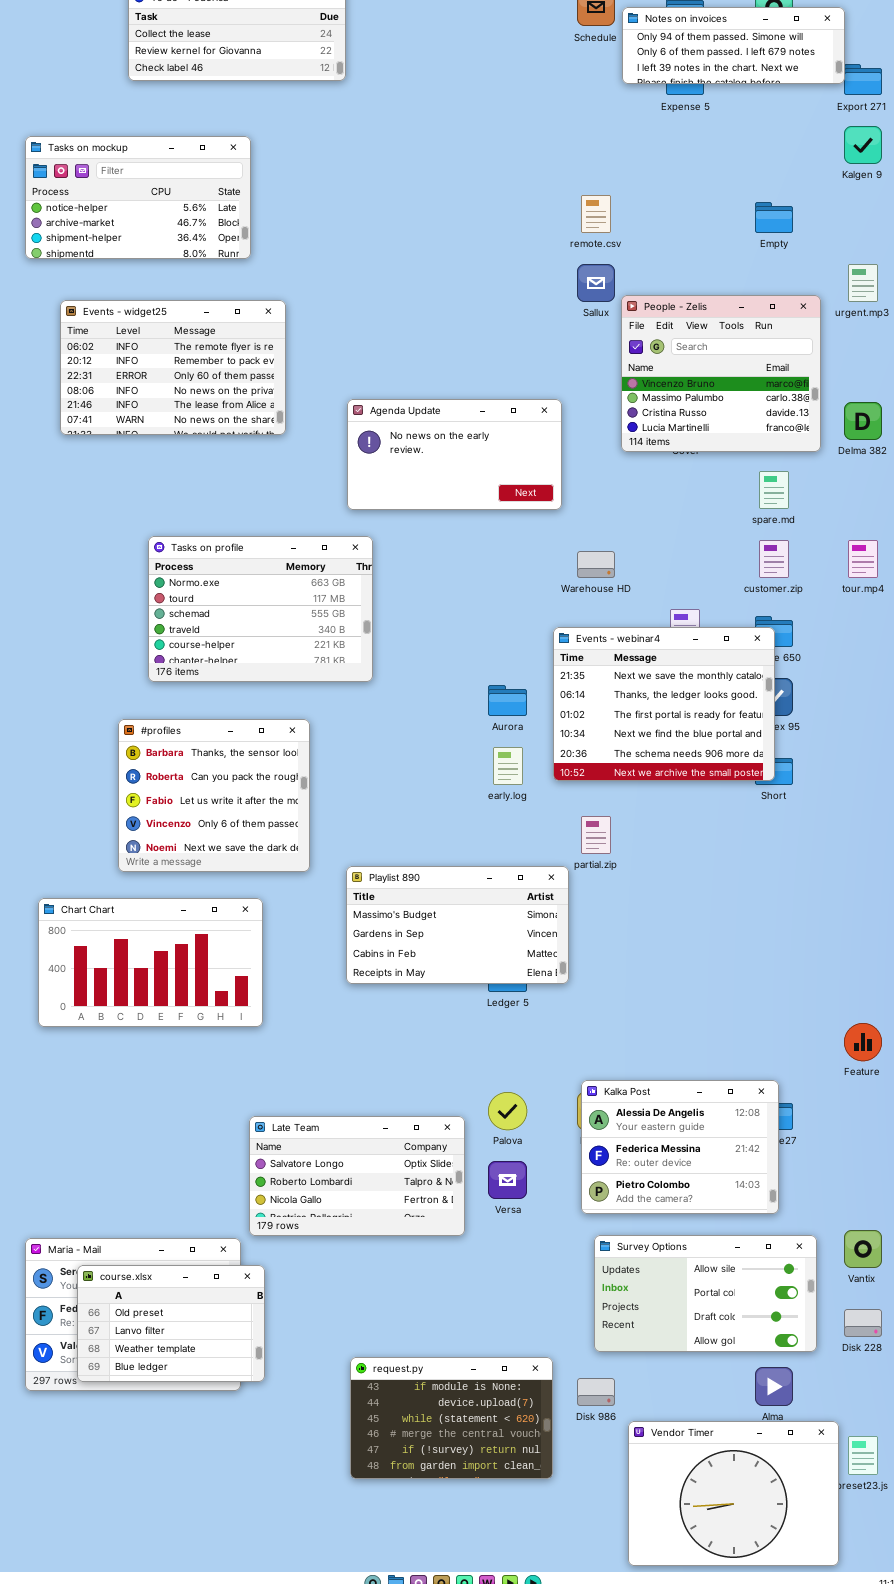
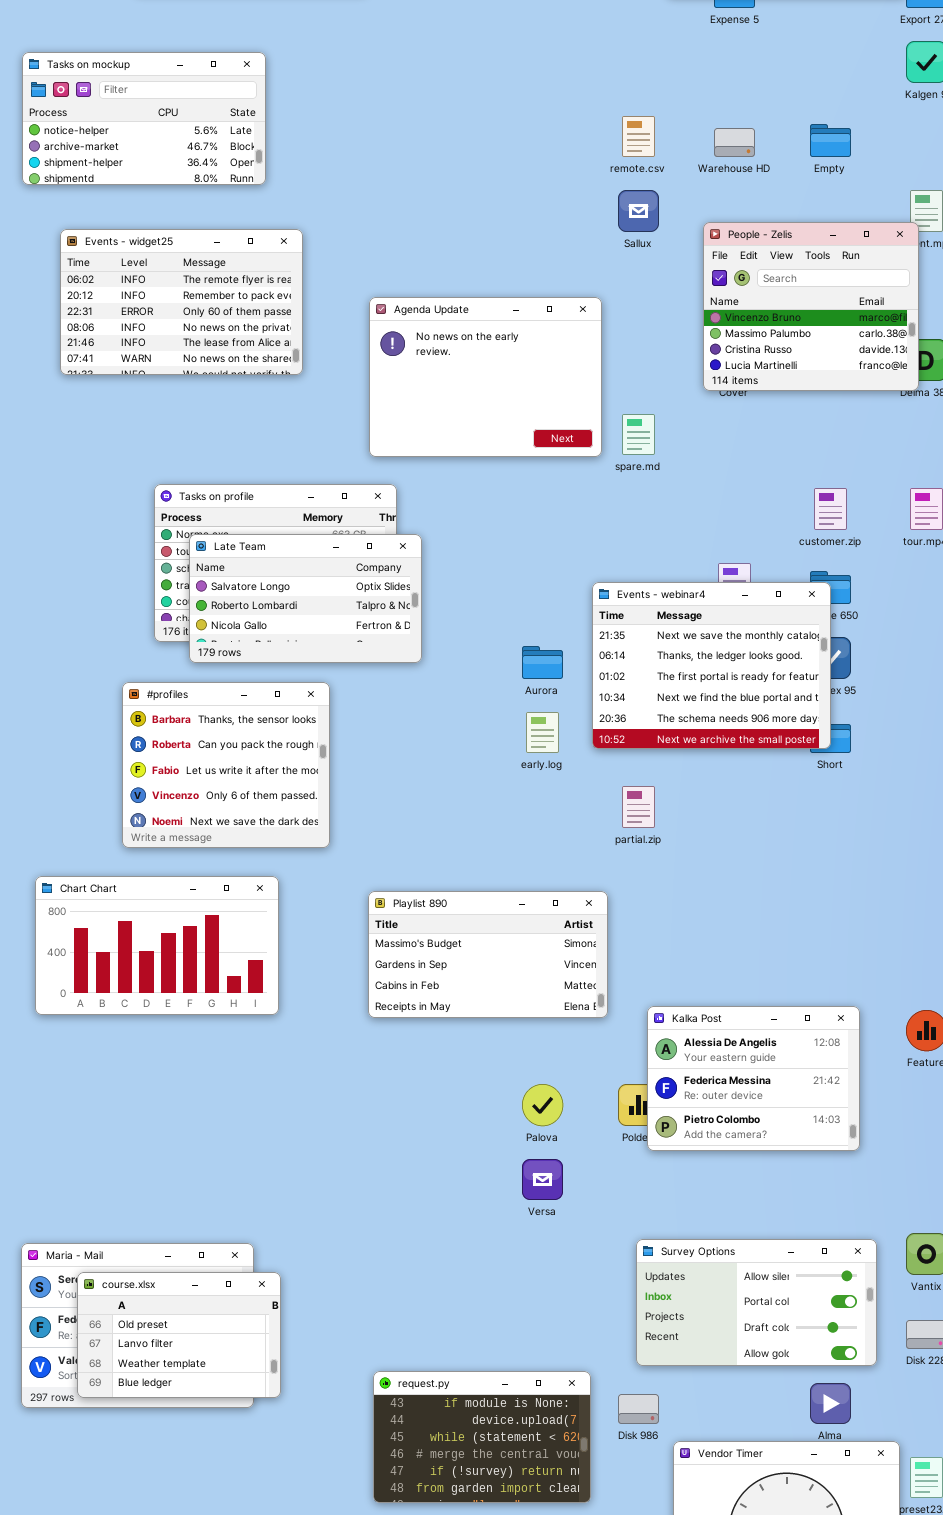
People - Zelis: [621,295,821,452] -> [703,222,919,391], moved
Agenda Update: [347,399,562,510] -> [369,297,602,457], resized
spare.md: [759,471,789,509] -> [622,414,655,455], moved
Warehouse HD: [577,551,615,578] -> [714,128,755,157], moved
Playlist 890: [346,866,569,984] -> [368,891,608,1018], moved
Kalka Post: [581,1080,779,1214] -> [647,1006,860,1151], moved
Late Team: [249,1116,465,1236] -> [189,534,422,663], moved

